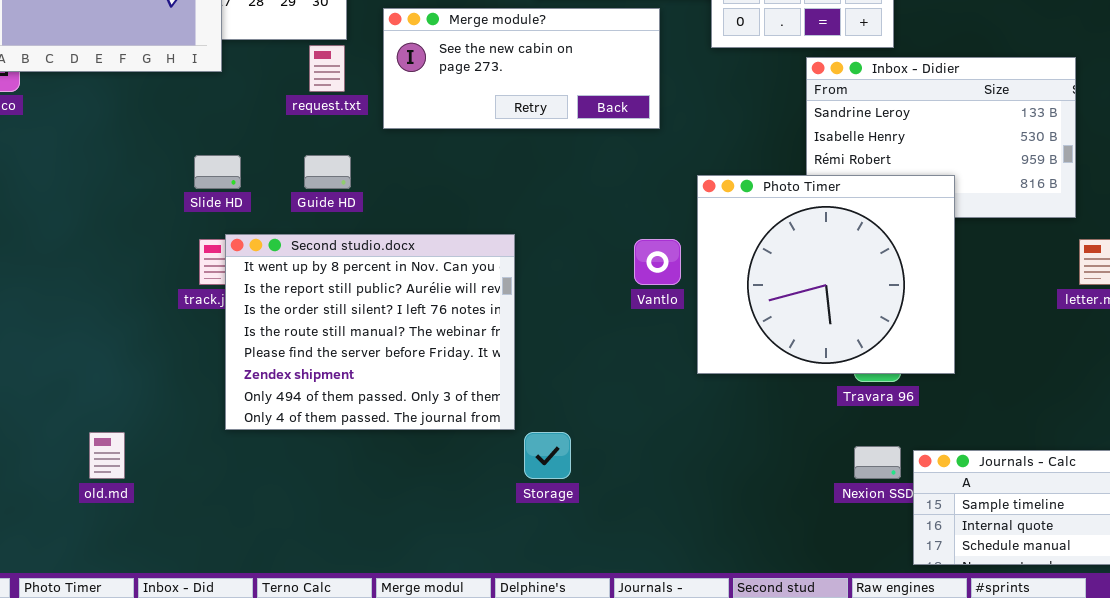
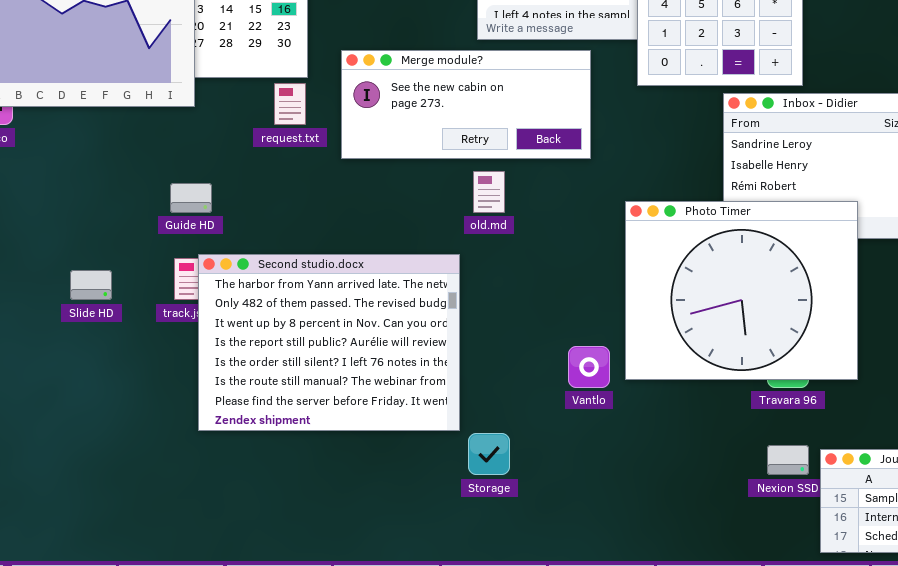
Slide HD: [194,155,241,189] -> [70,270,112,300], moved
Guide HD: [304,155,351,189] -> [170,183,212,213], moved
Second studio.docx: [225,234,515,430] -> [198,254,460,431], scrolled up 2 rows
Vantlo: [634,239,681,285] -> [568,346,610,388], moved
old.md: [89,432,125,479] -> [473,171,505,213], moved

